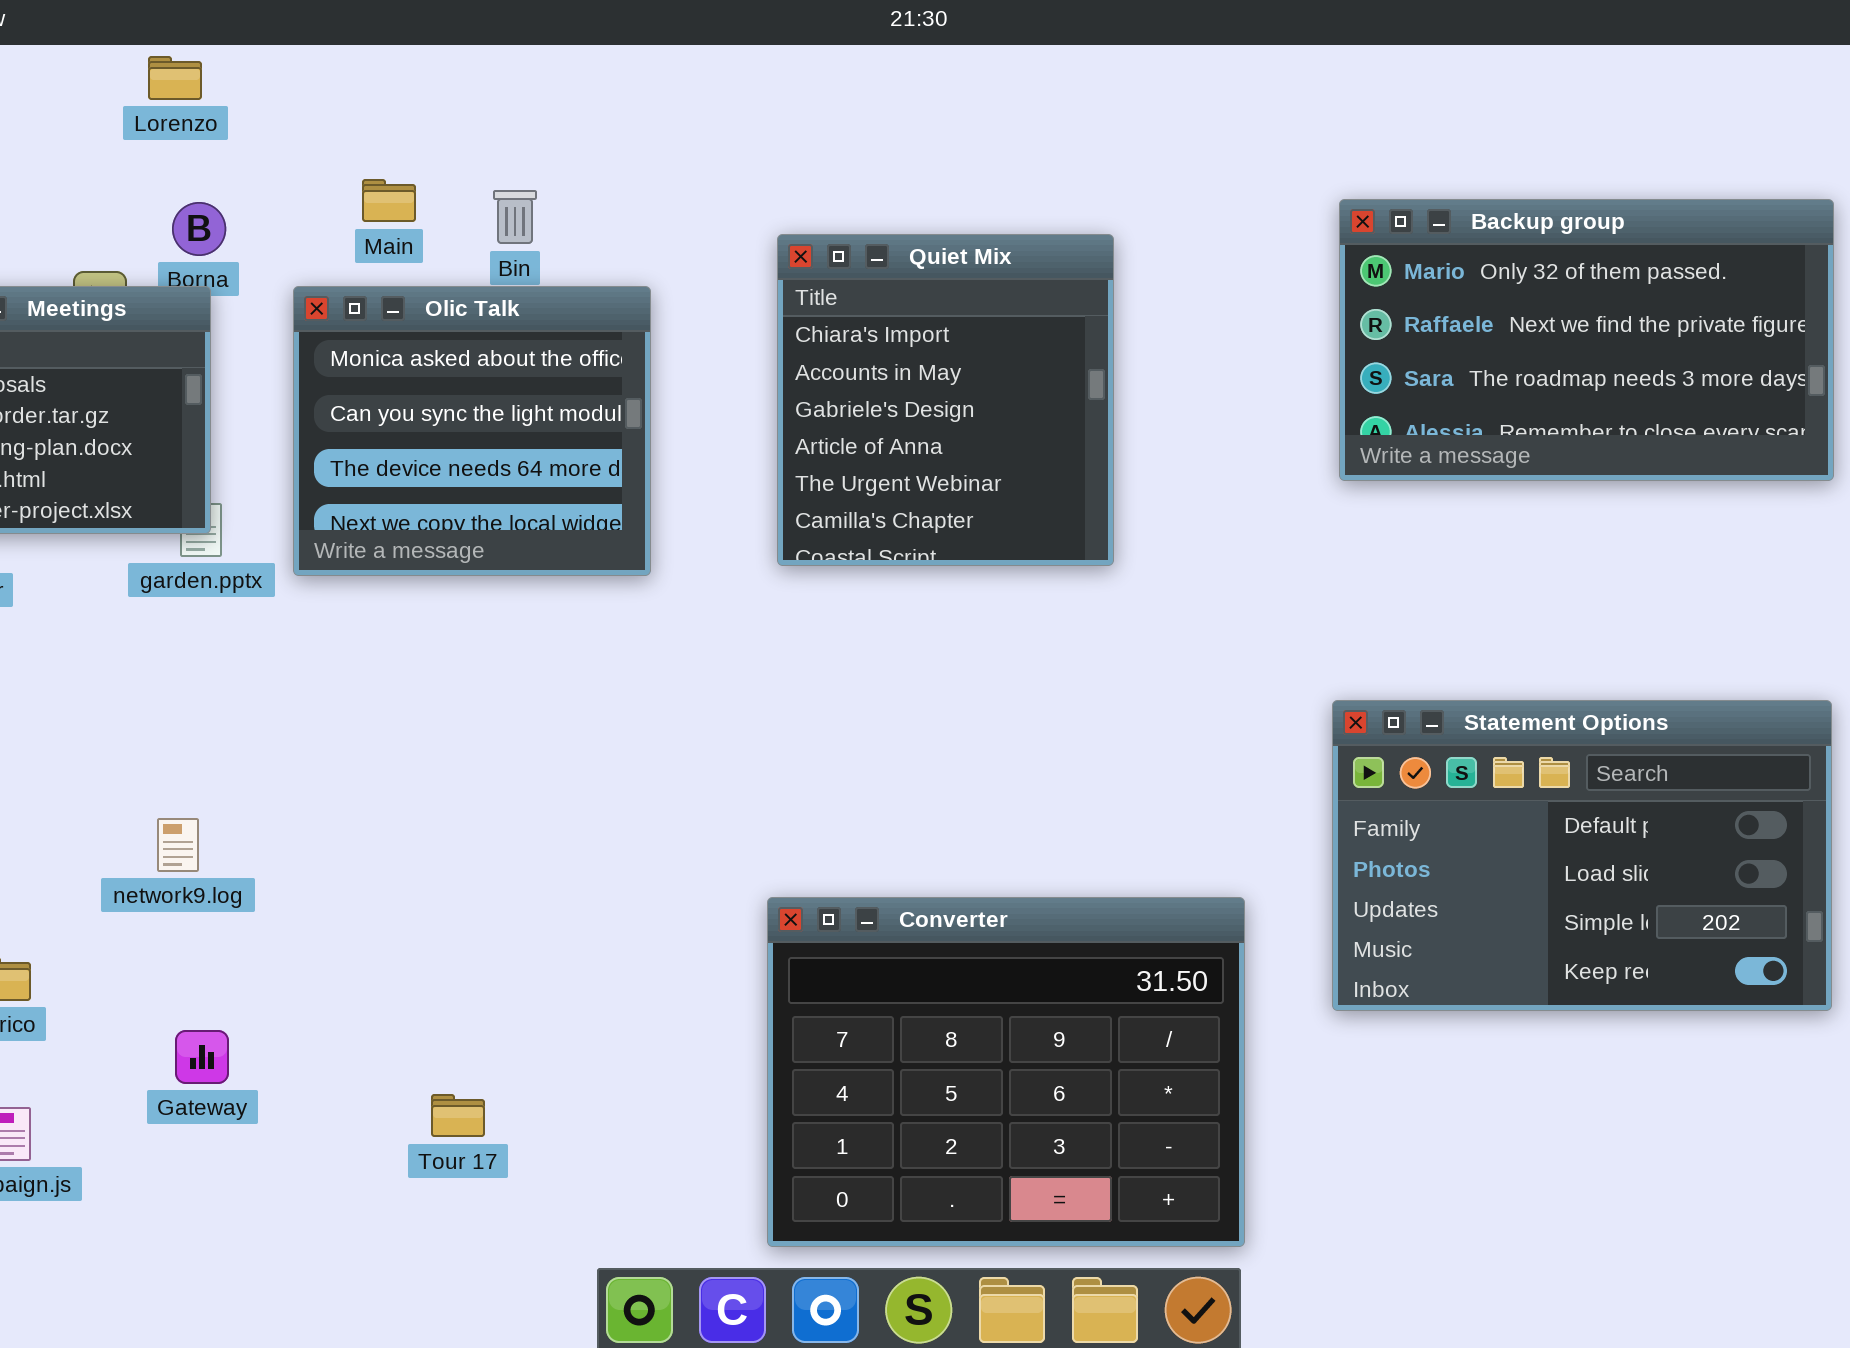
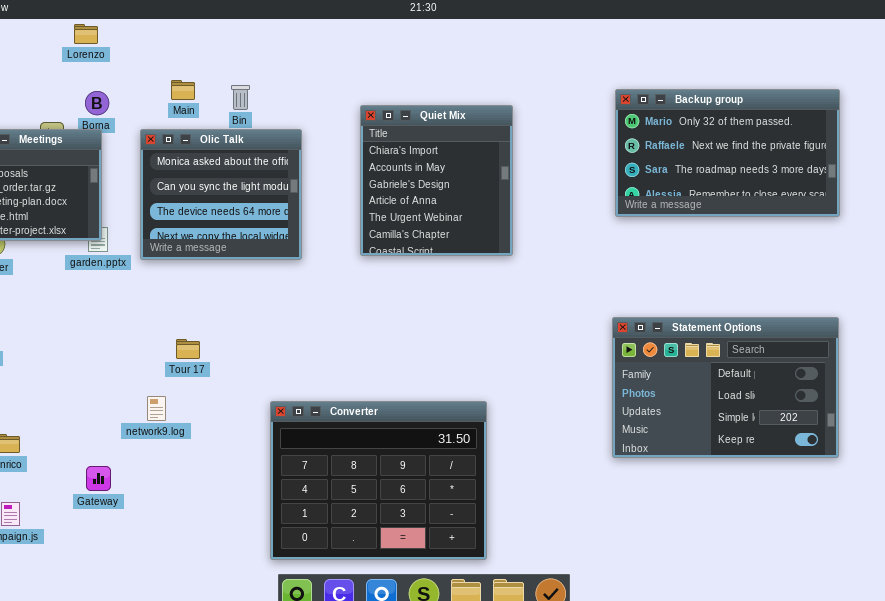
network9.log: [157,818,199,872] -> [147,396,166,421], moved
Converter: [767,897,1245,1247] -> [270,401,487,560], moved
Tour 17: [431,1094,485,1137] -> [176,339,200,359], moved

